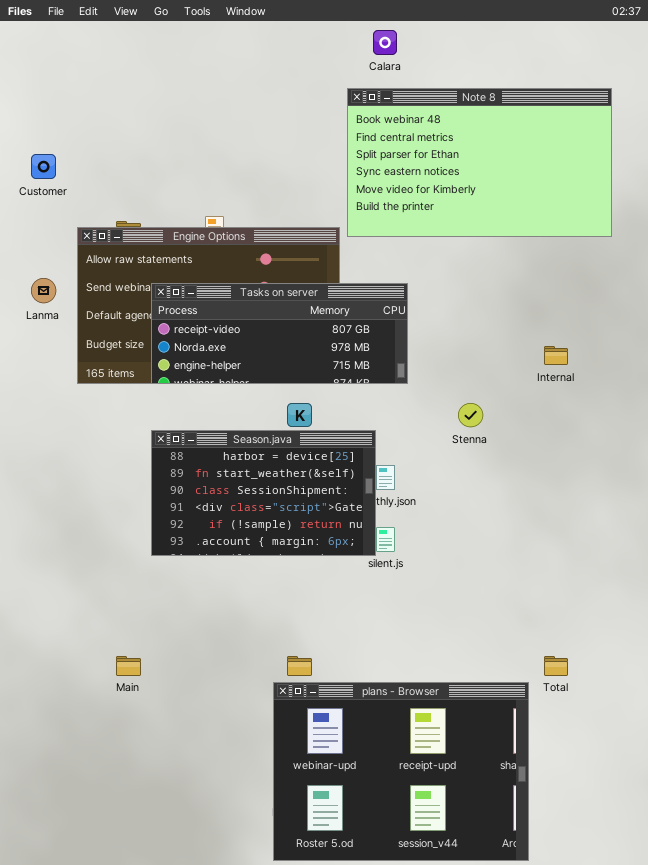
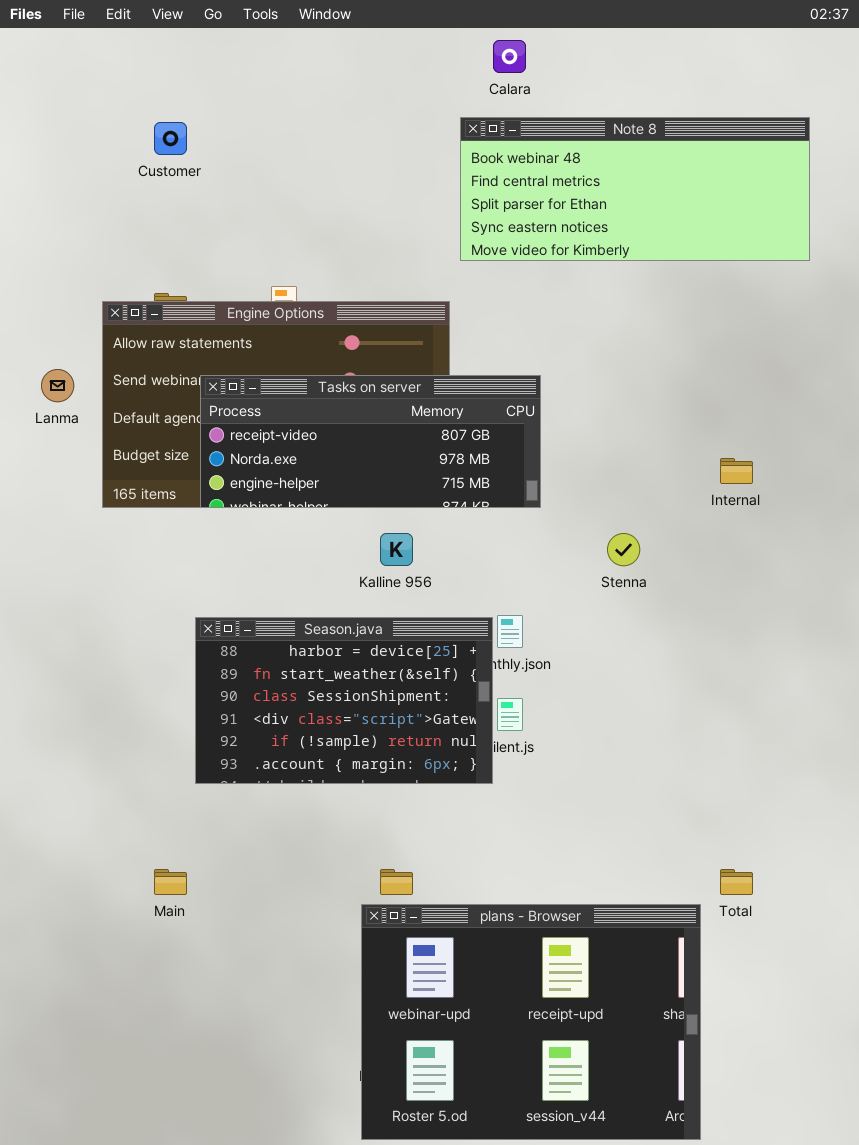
Note 8: [347,88,612,237] -> [460,117,810,261], resized
Customer: [31,154,56,179] -> [154,122,187,155], moved
Season.java: [151,430,376,556] -> [195,617,493,784], moved

